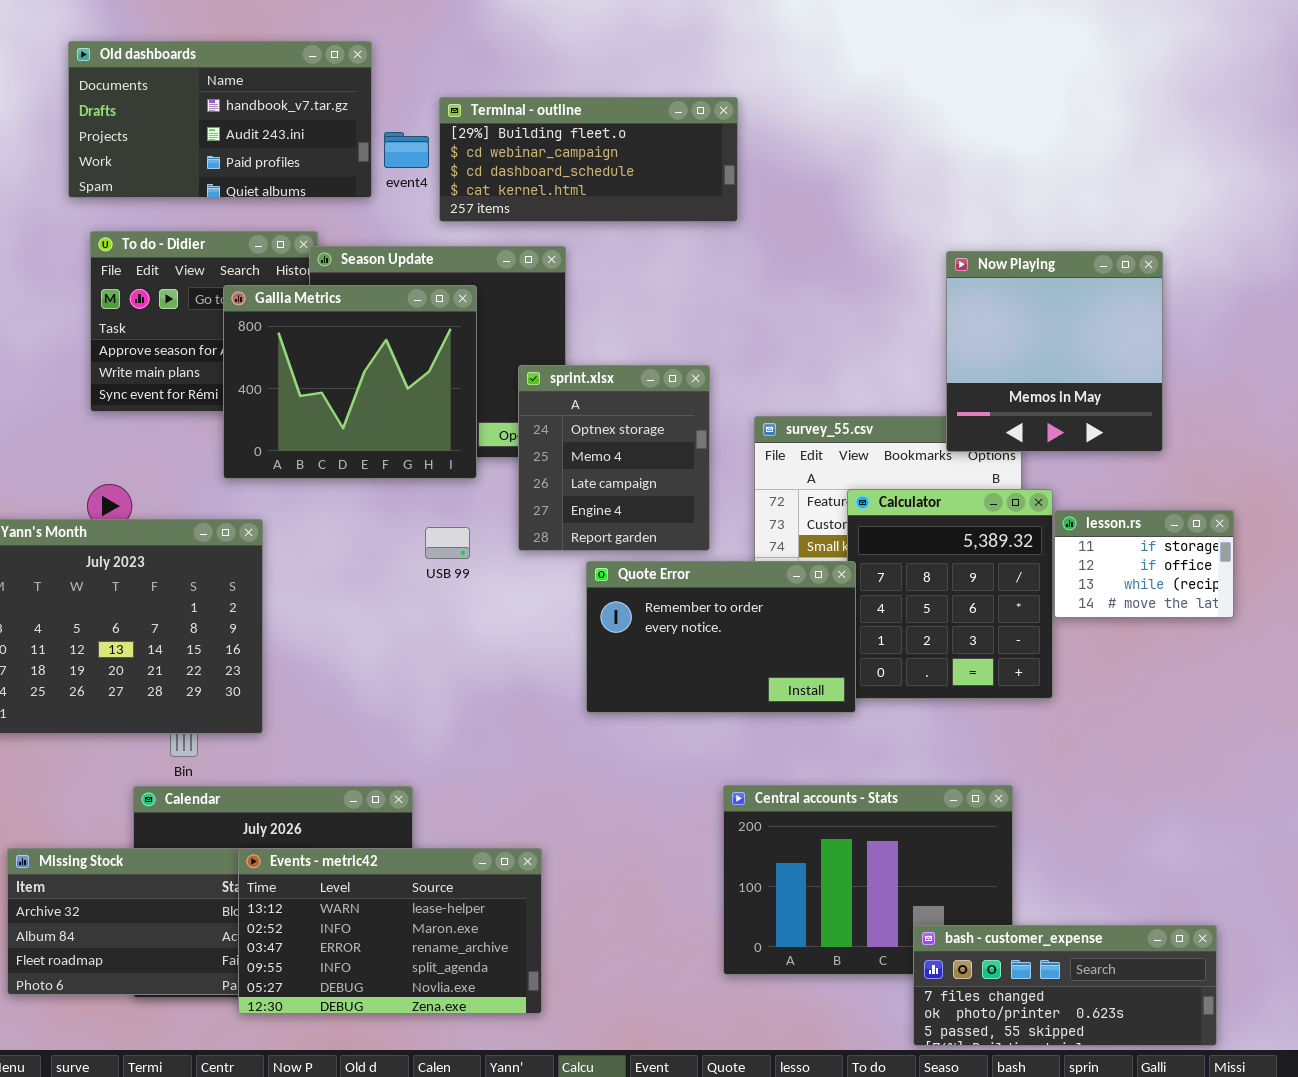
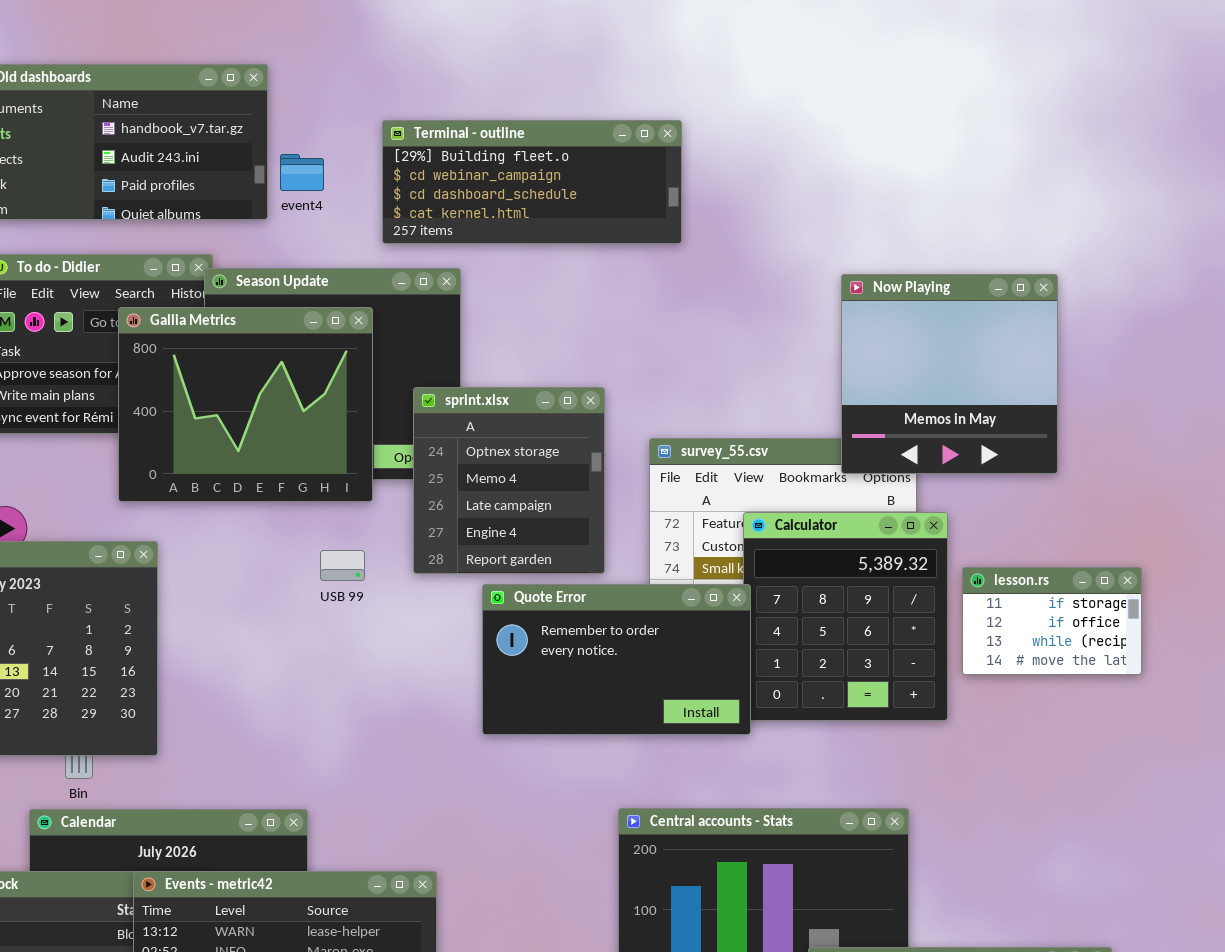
Terminal - outline: [439,97,738,222] -> [382,120,682,244], moved
lesson.rs: [1054,510,1234,618] -> [962,567,1142,675], moved

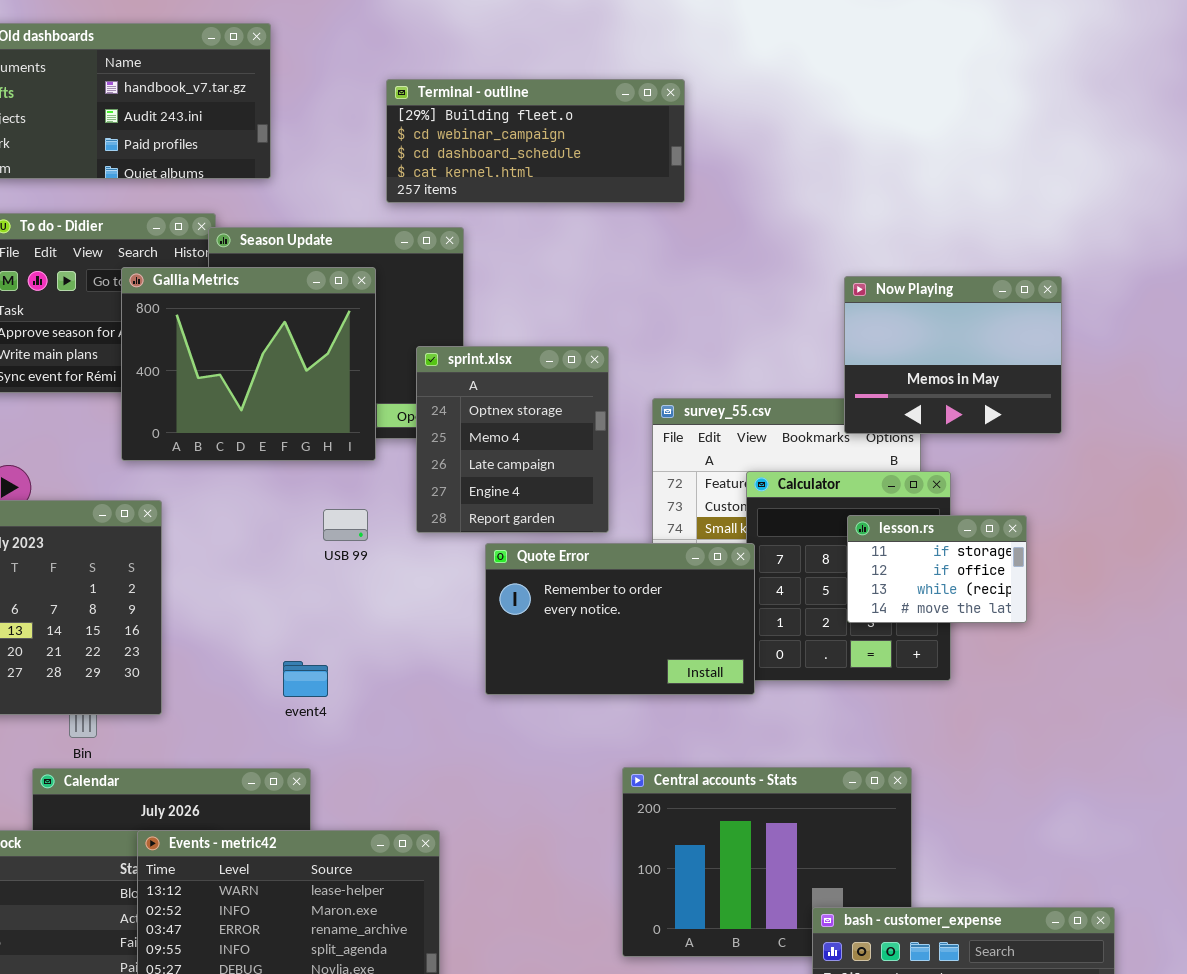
event4: [280,154,324,191] -> [283,661,328,697], moved
Now Playing: [841,274,1058,474] -> [844,276,1062,434], resized
lesson.rs: [962,567,1142,675] -> [847,515,1027,623], moved

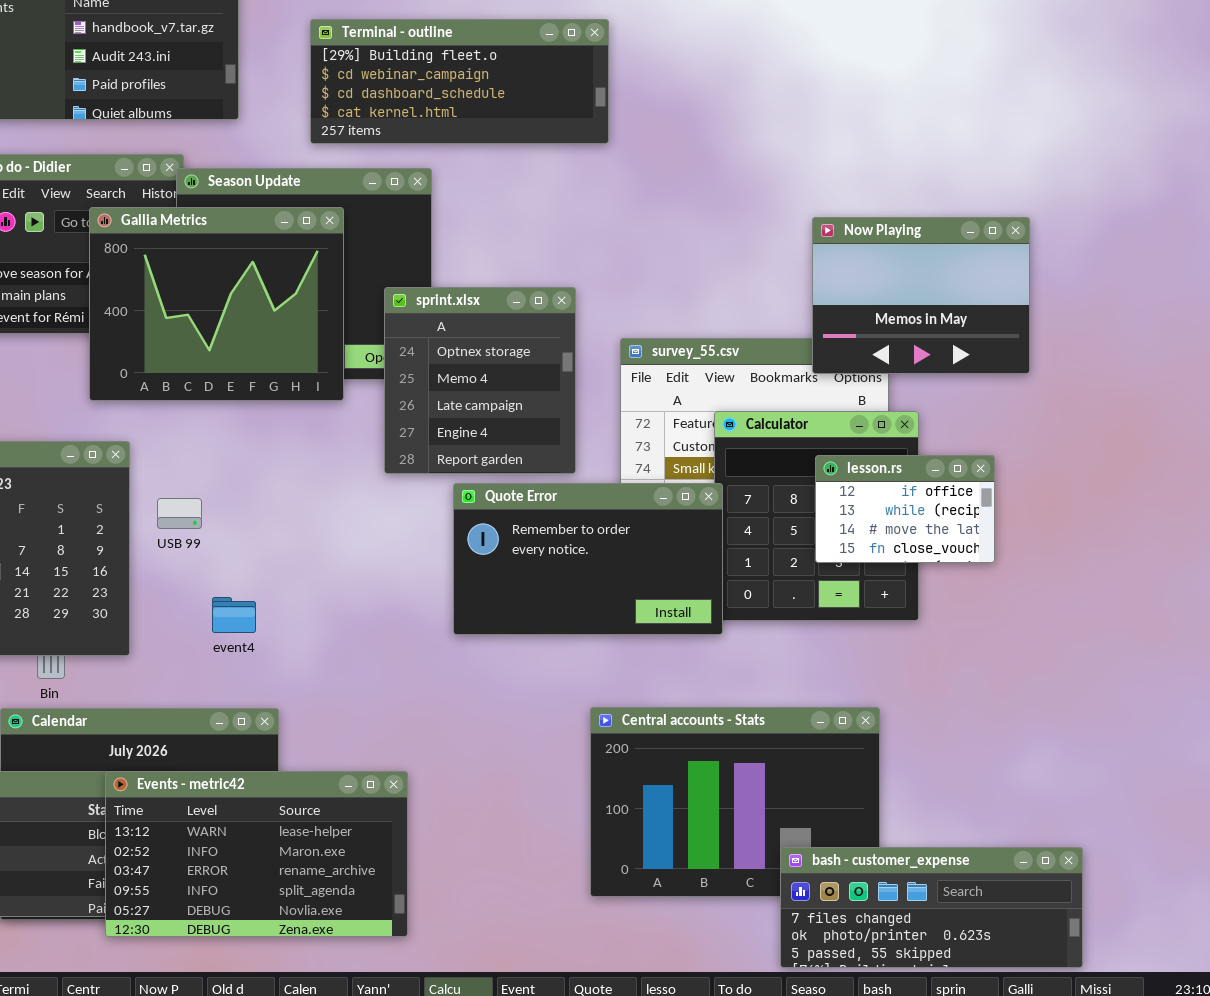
Terminal - outline: [386,79,685,203] -> [310,19,609,144], moved
USB 99: [323,509,368,541] -> [157,498,202,529], moved
lesson.rs: [847,515,1027,623] -> [815,455,995,563], scrolled down 1 row
event4: [283,661,328,697] -> [212,597,256,633], moved

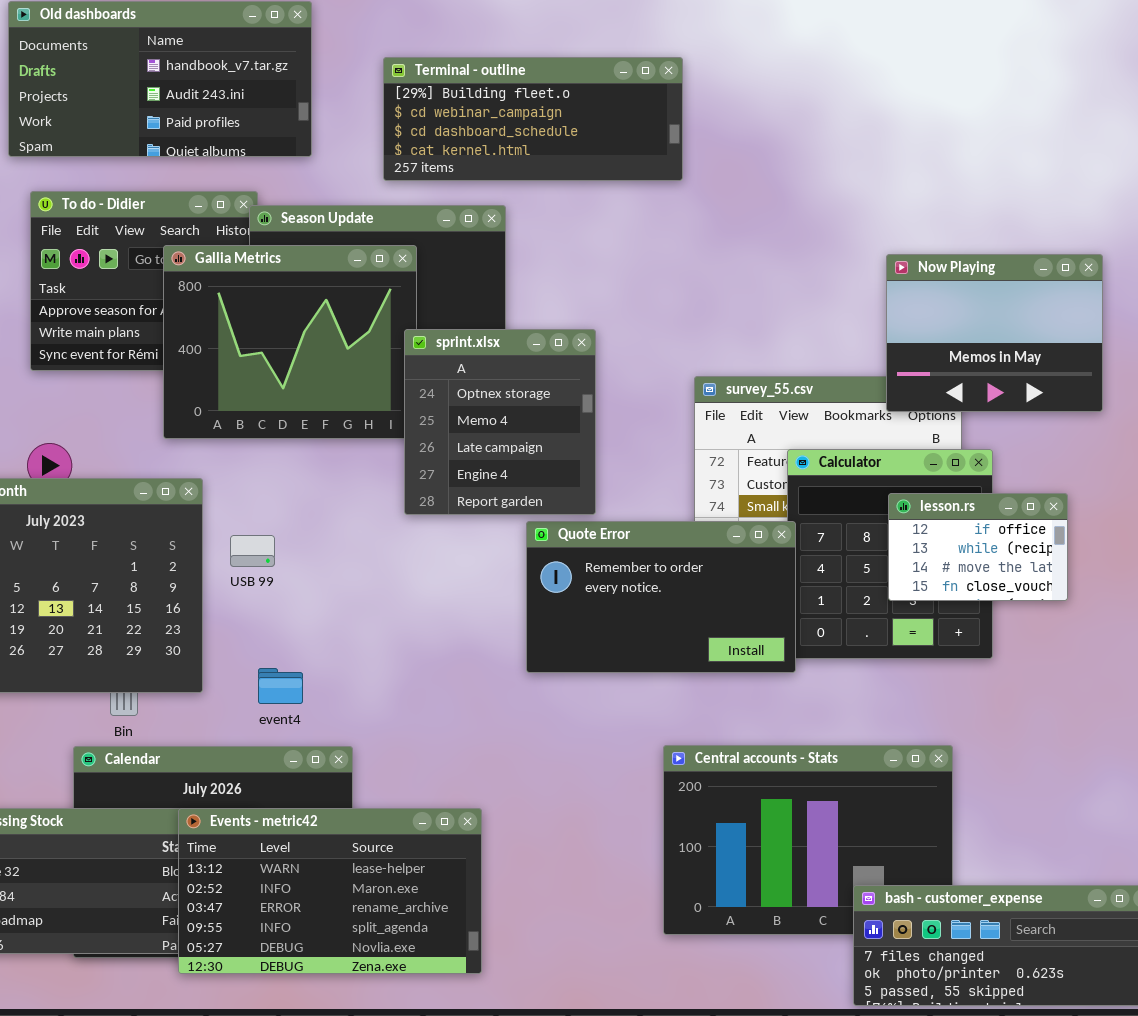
sprint.xlsx: [384,287,576,474] -> [404,329,596,515], moved
event4: [212,597,256,633] -> [258,668,303,704], moved

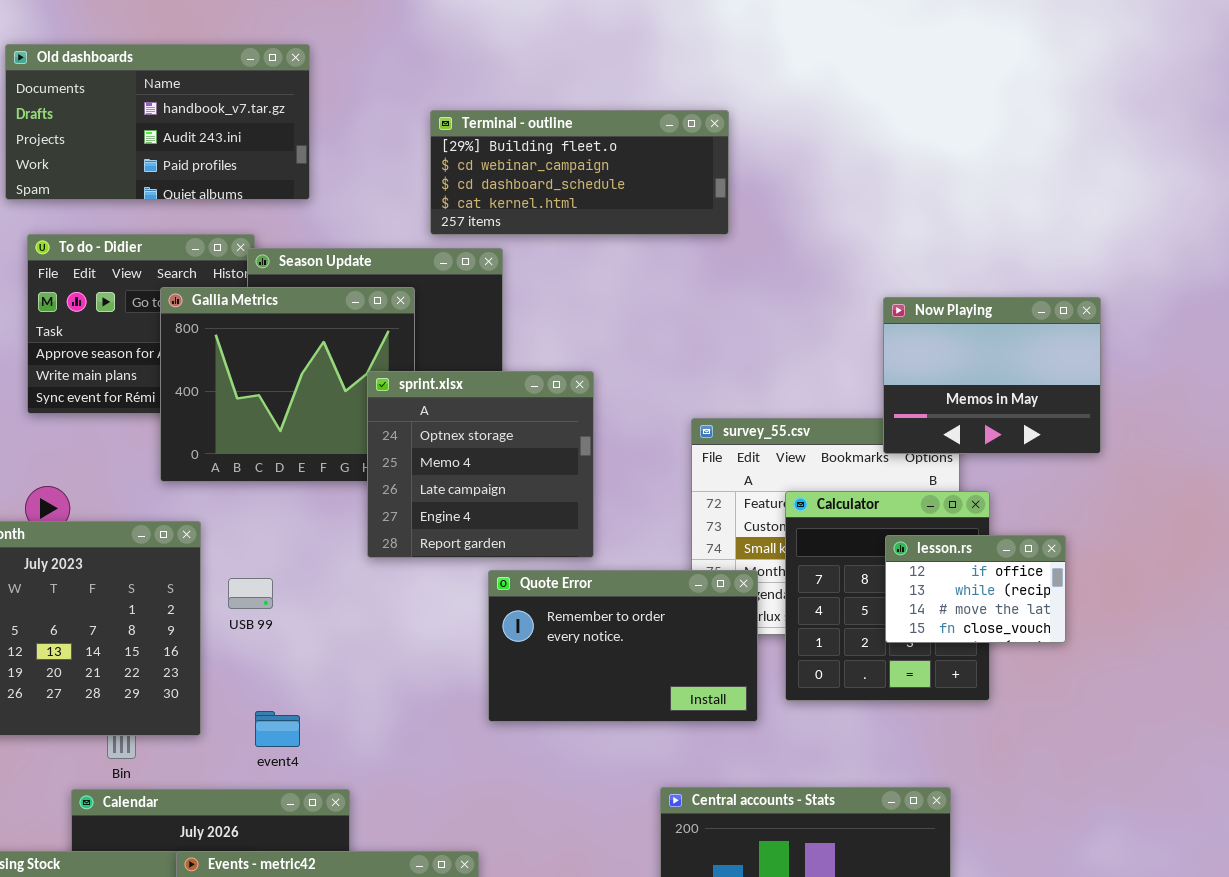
Terminal - outline: [383,57,683,181] -> [430,110,729,235], moved
sprint.xlsx: [404,329,596,515] -> [367,371,594,558], resized
Quote Error: [526,521,796,673] -> [488,570,758,722], moved

